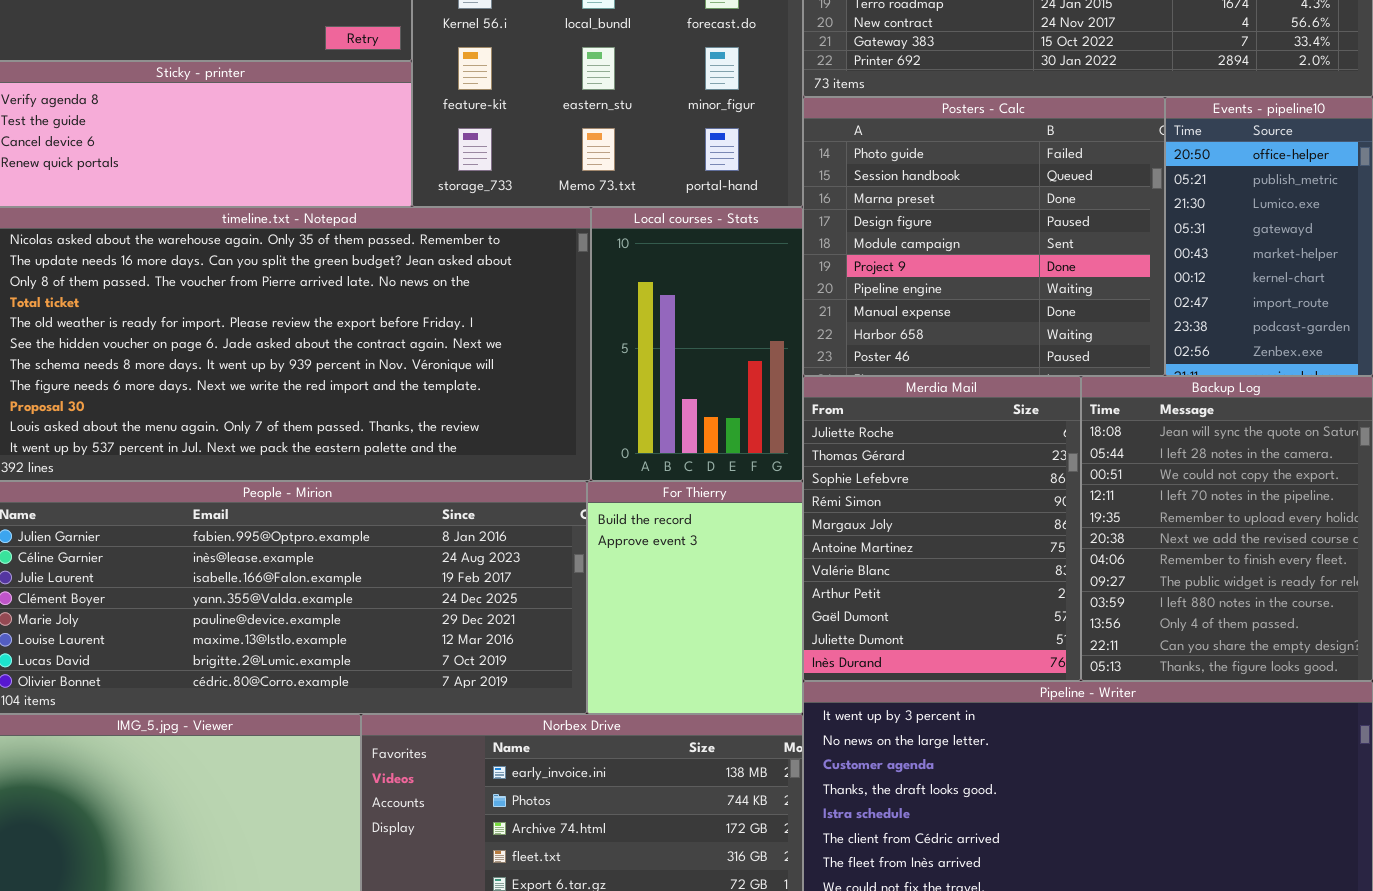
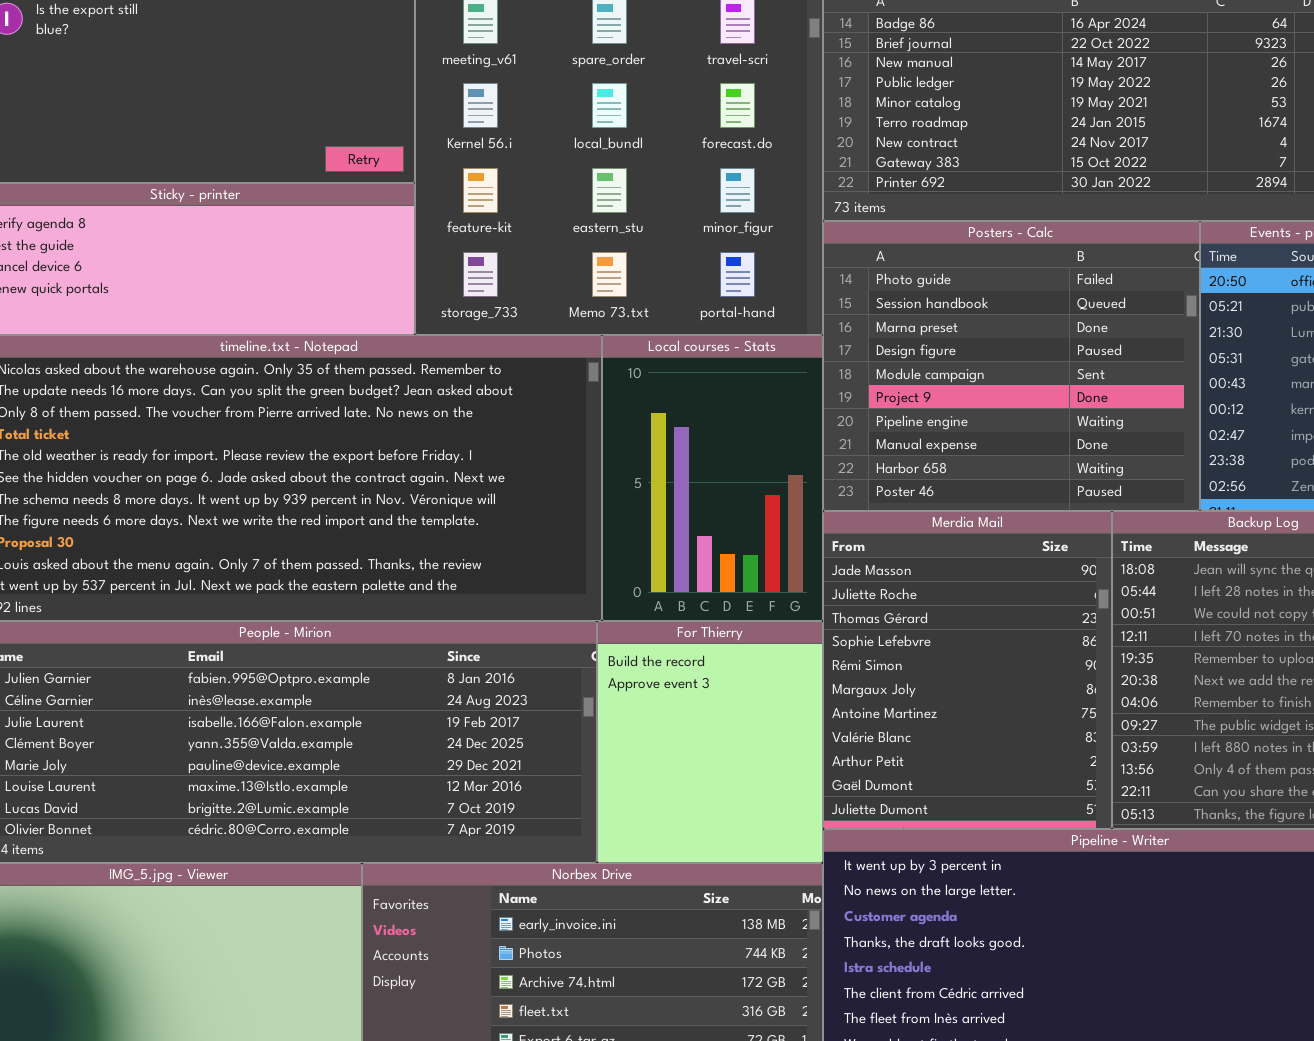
Merdia Mail: [803,376,1081,681] -> [823,511,1112,829], scrolled up 1 row

